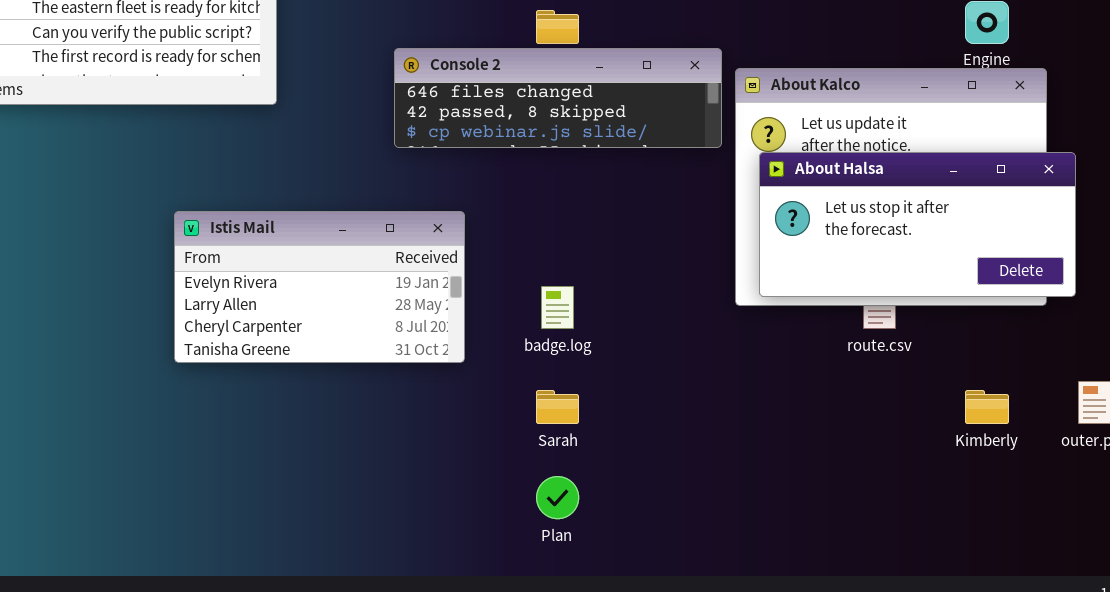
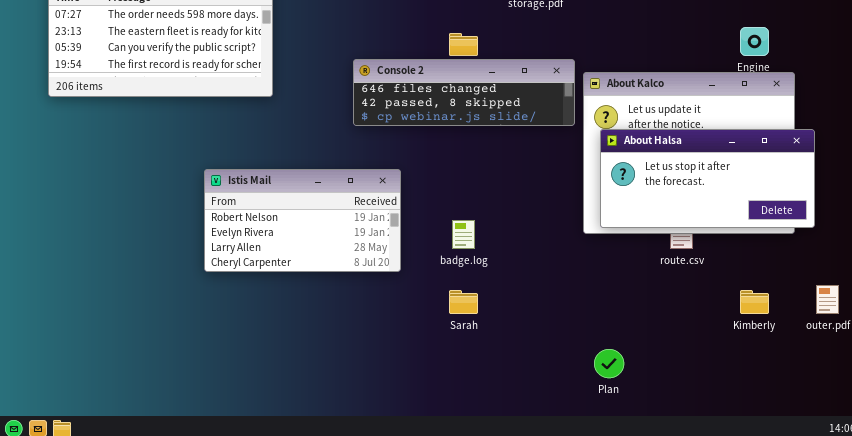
Istis Mail: [174,211,465,363] -> [204,169,401,272], scrolled up 1 row
Plan: [536,476,579,519] -> [594,349,624,378], moved

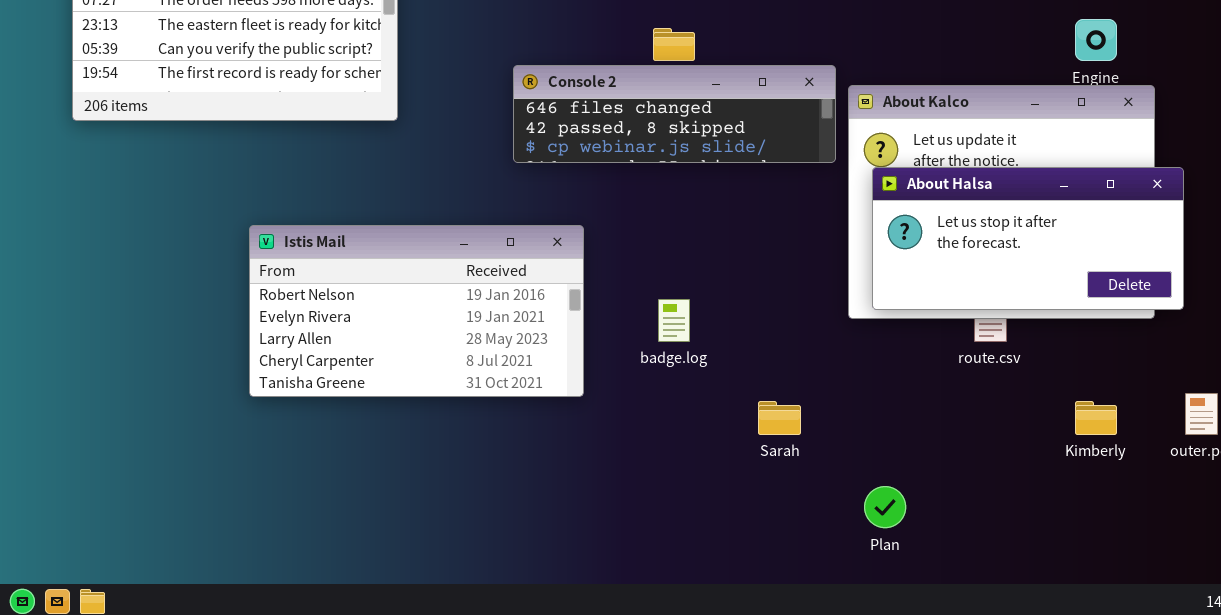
Istis Mail: [204,169,401,272] -> [249,225,584,397], resized
Sarah: [449,290,478,314] -> [758,401,801,435], moved

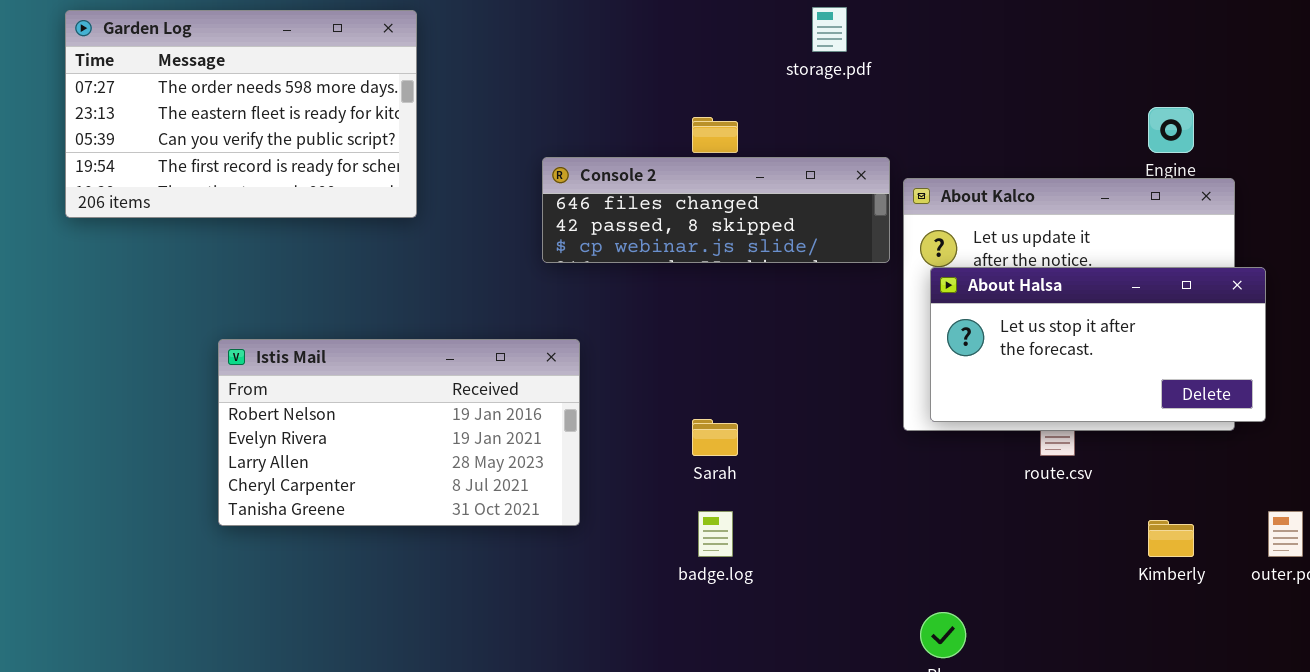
Istis Mail: [249,225,584,397] -> [218,339,580,526], moved
badge.log: [658,299,690,342] -> [698,511,733,557], moved
Sarah: [758,401,801,435] -> [692,419,738,456], moved

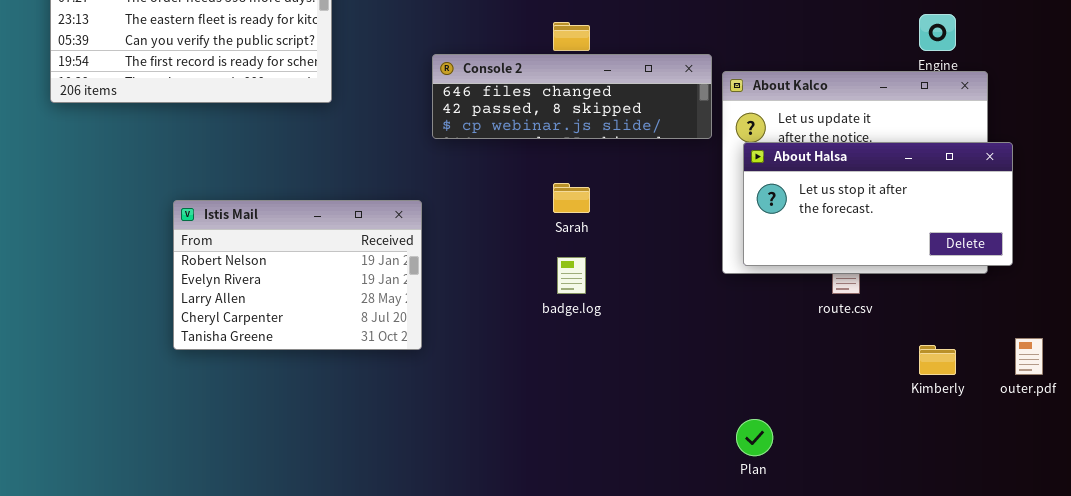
Istis Mail: [218,339,580,526] -> [173,200,422,350], resized
Sarah: [692,419,738,456] -> [553,183,590,213], moved
badge.log: [698,511,733,557] -> [557,257,586,294], moved

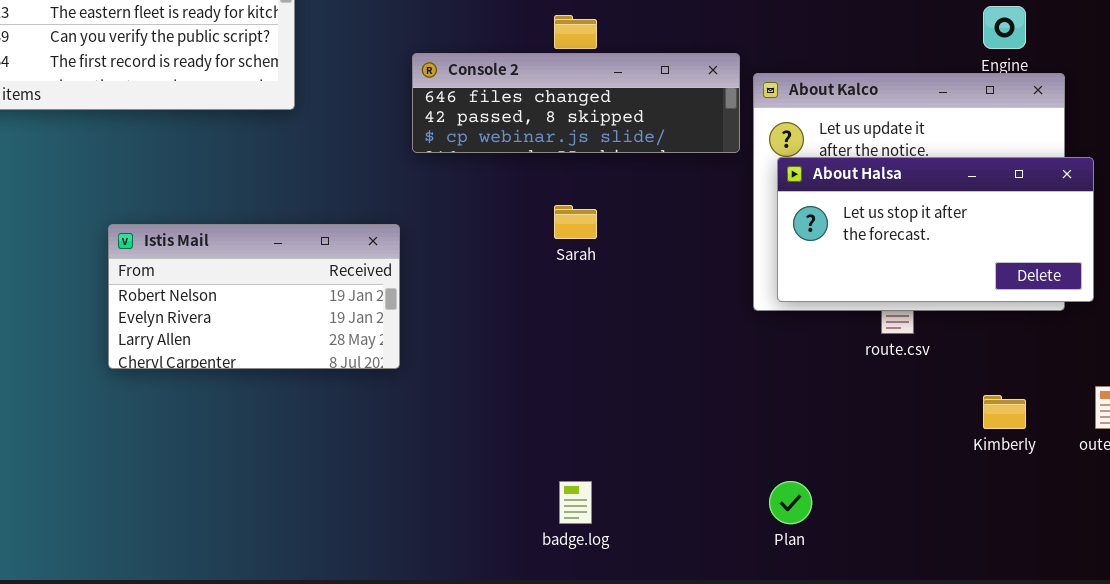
Istis Mail: [173,200,422,350] -> [108,224,400,369], resized
badge.log: [557,257,586,294] -> [559,481,592,524], moved

